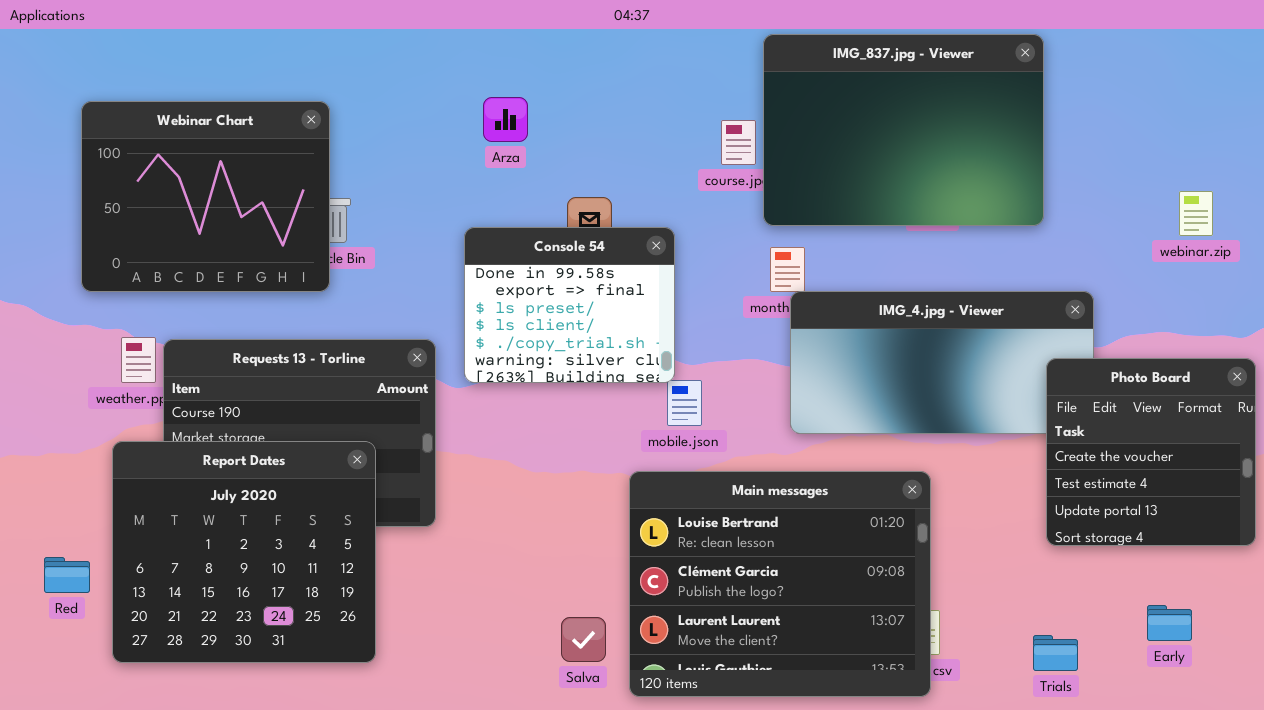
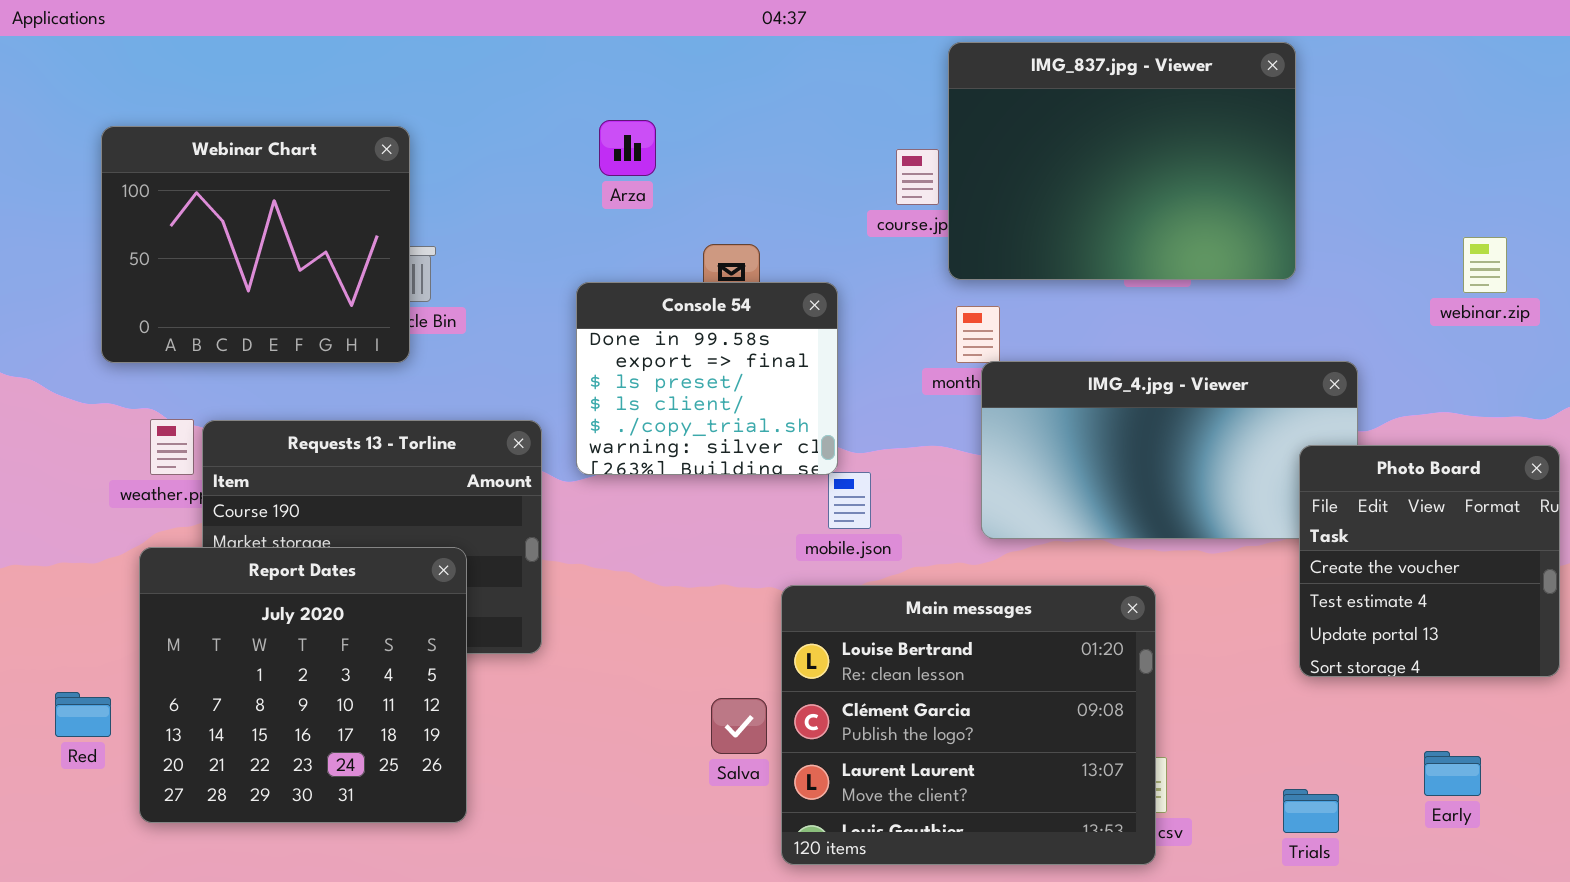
Salva: [561,617,606,662] -> [711,698,767,754], moved

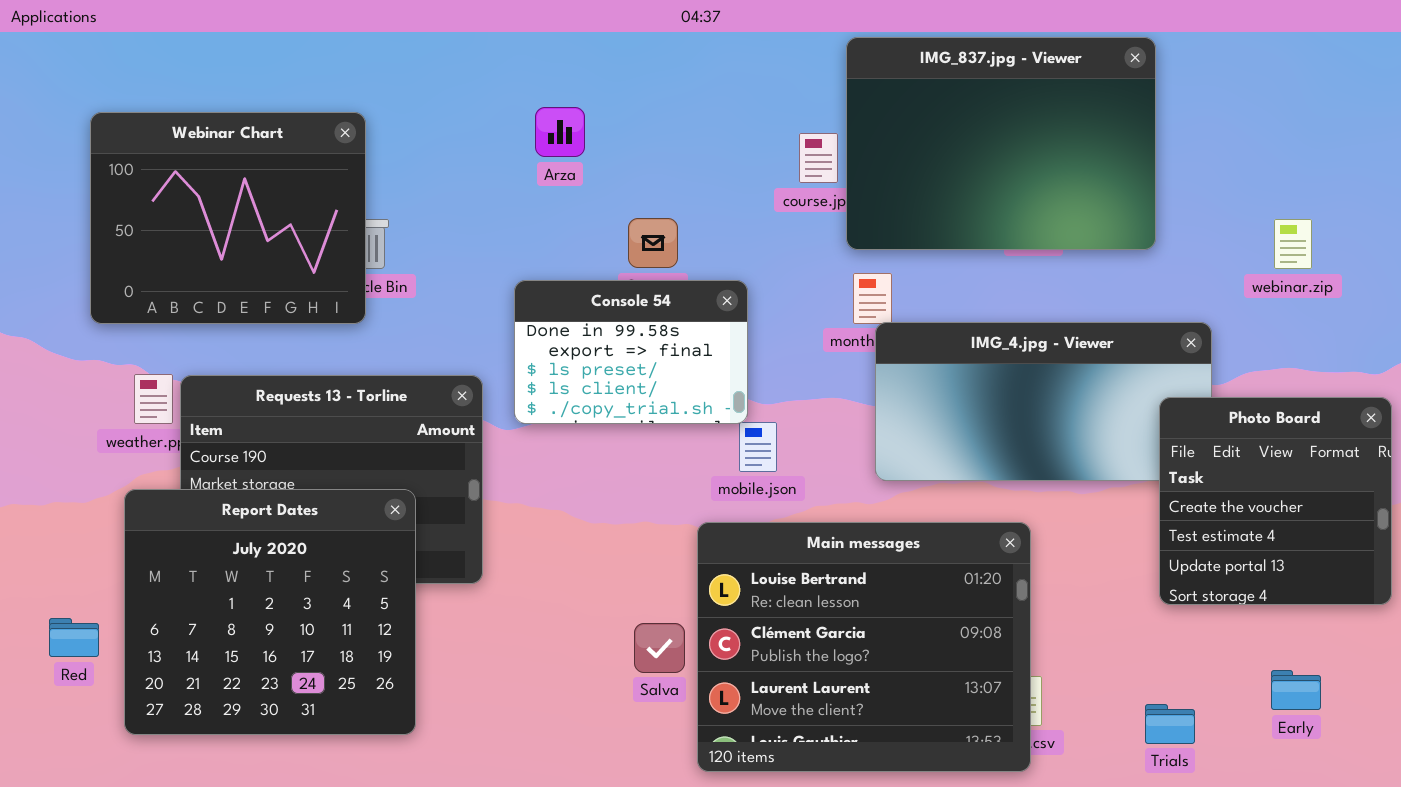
webinar.zip: [1463,237,1507,293] -> [1274,219,1312,269], moved
Console 54: [576,282,838,475] -> [514,280,748,424], resized

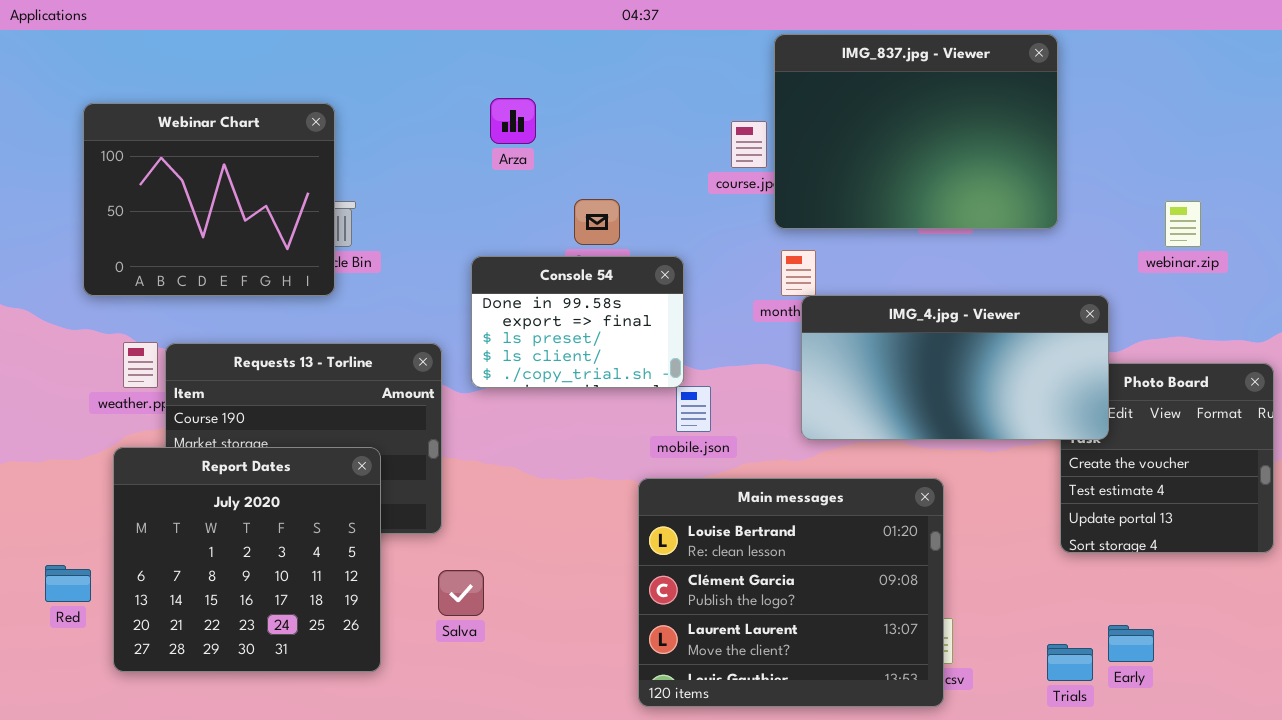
IMG_4.jpg - Viewer: [875,322,1212,481] -> [801,295,1109,440], raised
Salva: [634,623,685,673] -> [438,570,484,616], moved
Early: [1271,670,1321,710] -> [1108,625,1154,662], moved

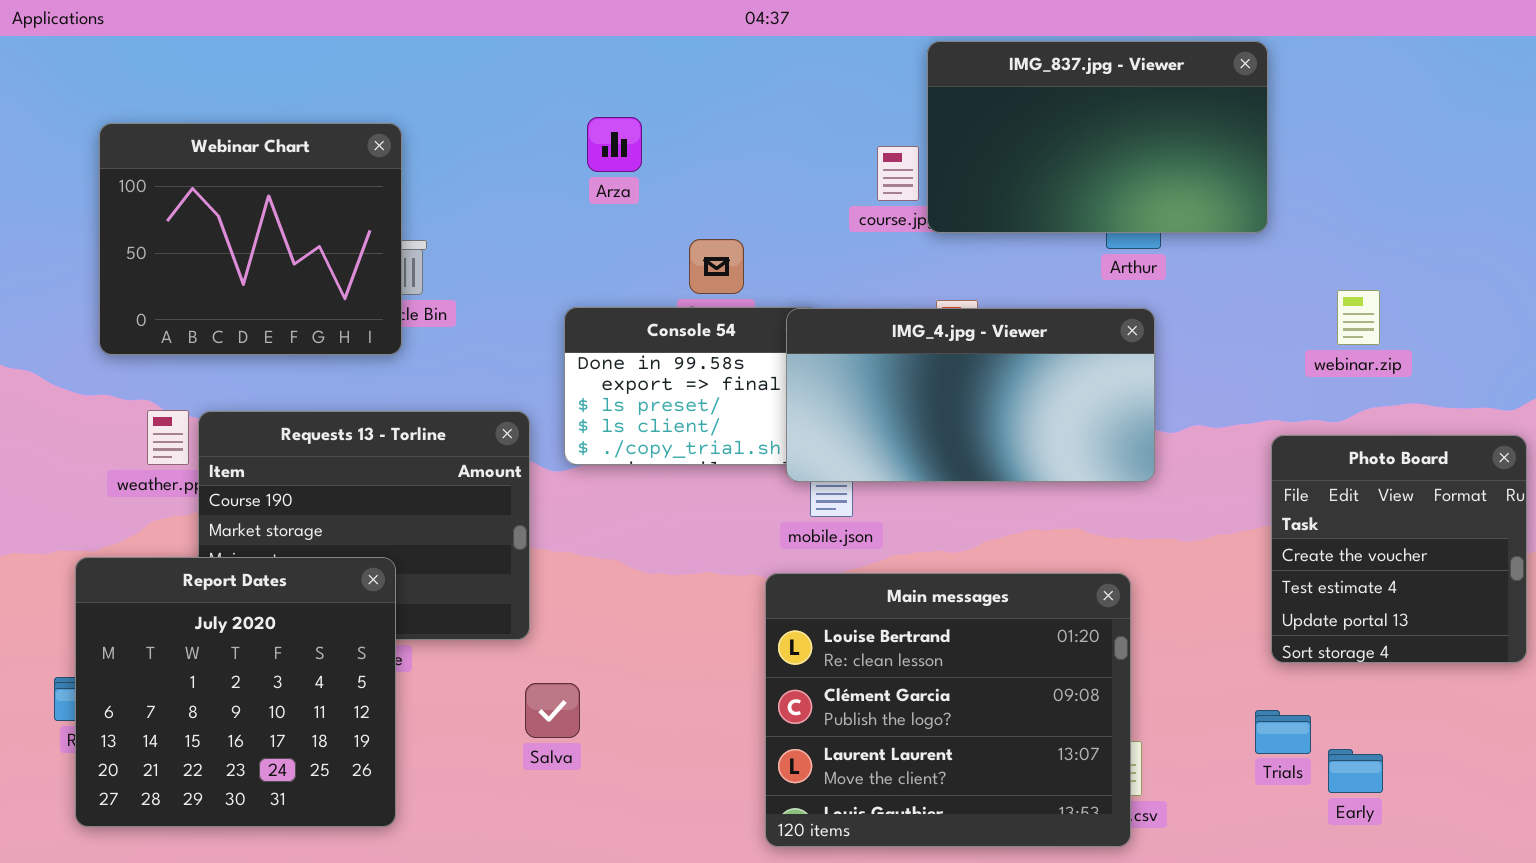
IMG_837.jpg - Viewer: [774,34,1058,229] -> [927,41,1268,233], resized
webinar.zip: [1165,201,1201,247] -> [1337,290,1380,345], moved
IMG_4.jpg - Viewer: [801,295,1109,440] -> [786,308,1155,482], moved
Report Dates: [113,447,381,672] -> [75,557,396,827], moved
Trials: [1047,644,1093,681] -> [1255,710,1311,754], moved

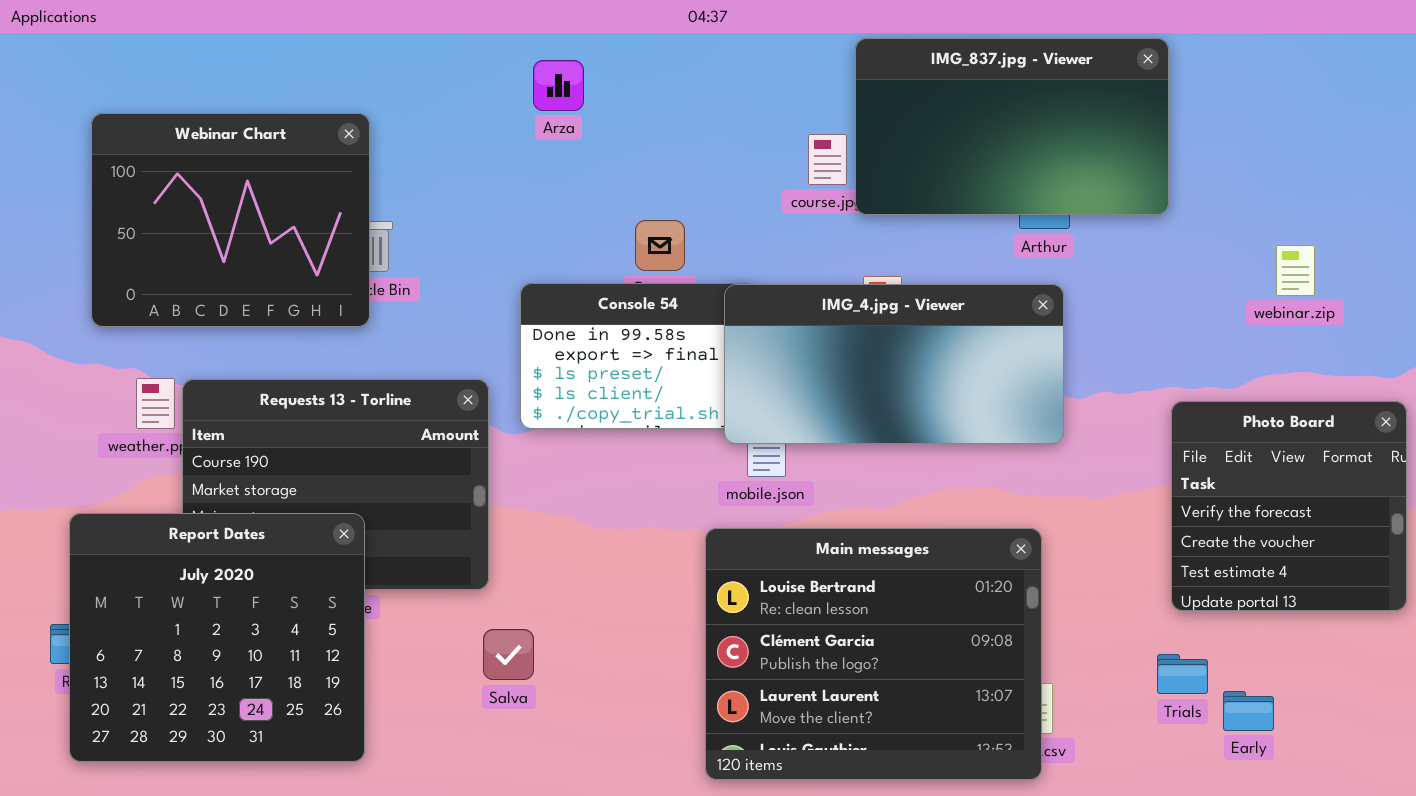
Arza: [587,117,642,172] -> [533,60,584,111], moved
webinar.zip: [1337,290,1380,345] -> [1276,245,1315,296], moved
Photo Board: [1271,435,1527,663] -> [1171,401,1407,611], scrolled up 1 row

